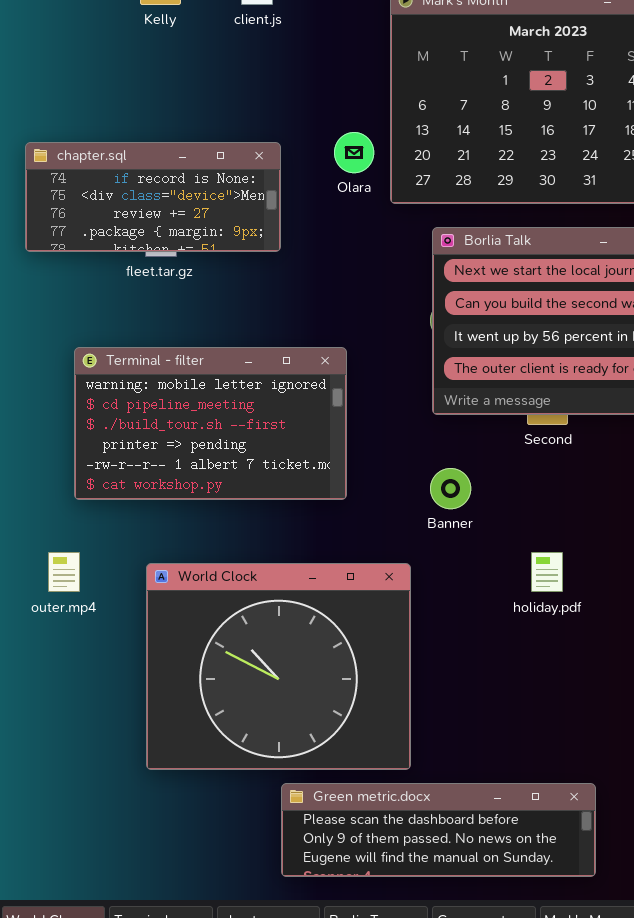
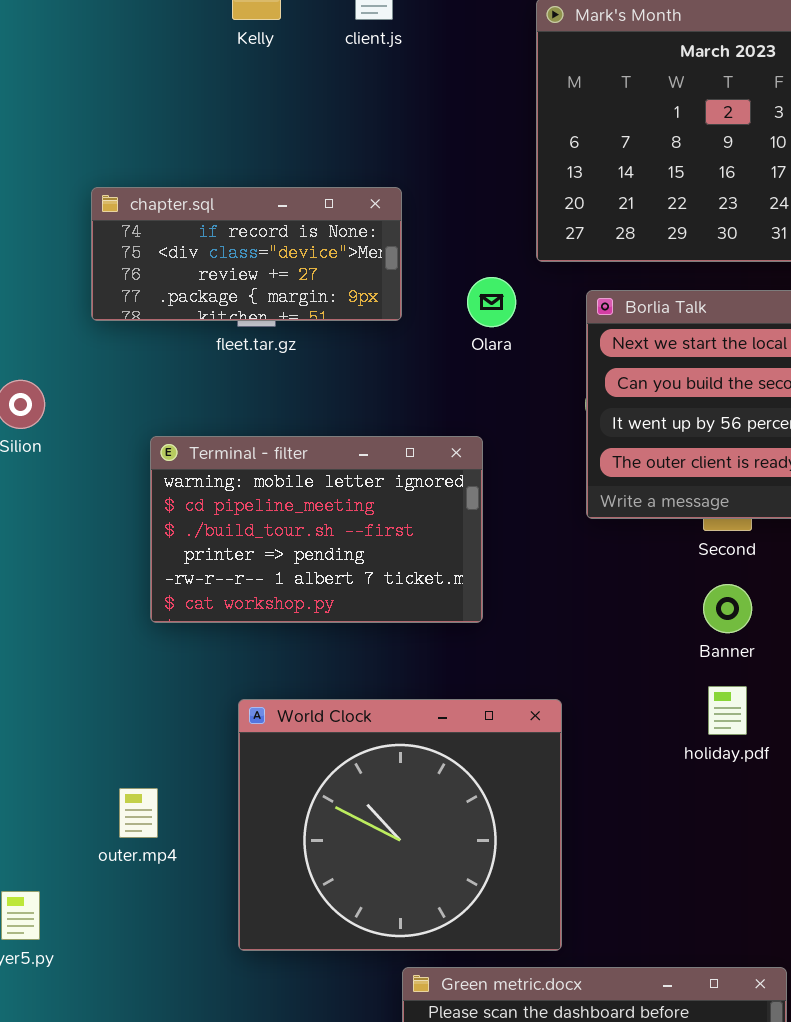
Olara: [334,132,374,173] -> [467,277,516,327], moved
Banner: [430,468,471,509] -> [703,584,752,633], moved
outer.mp4: [48,552,80,592] -> [119,788,158,838], moved

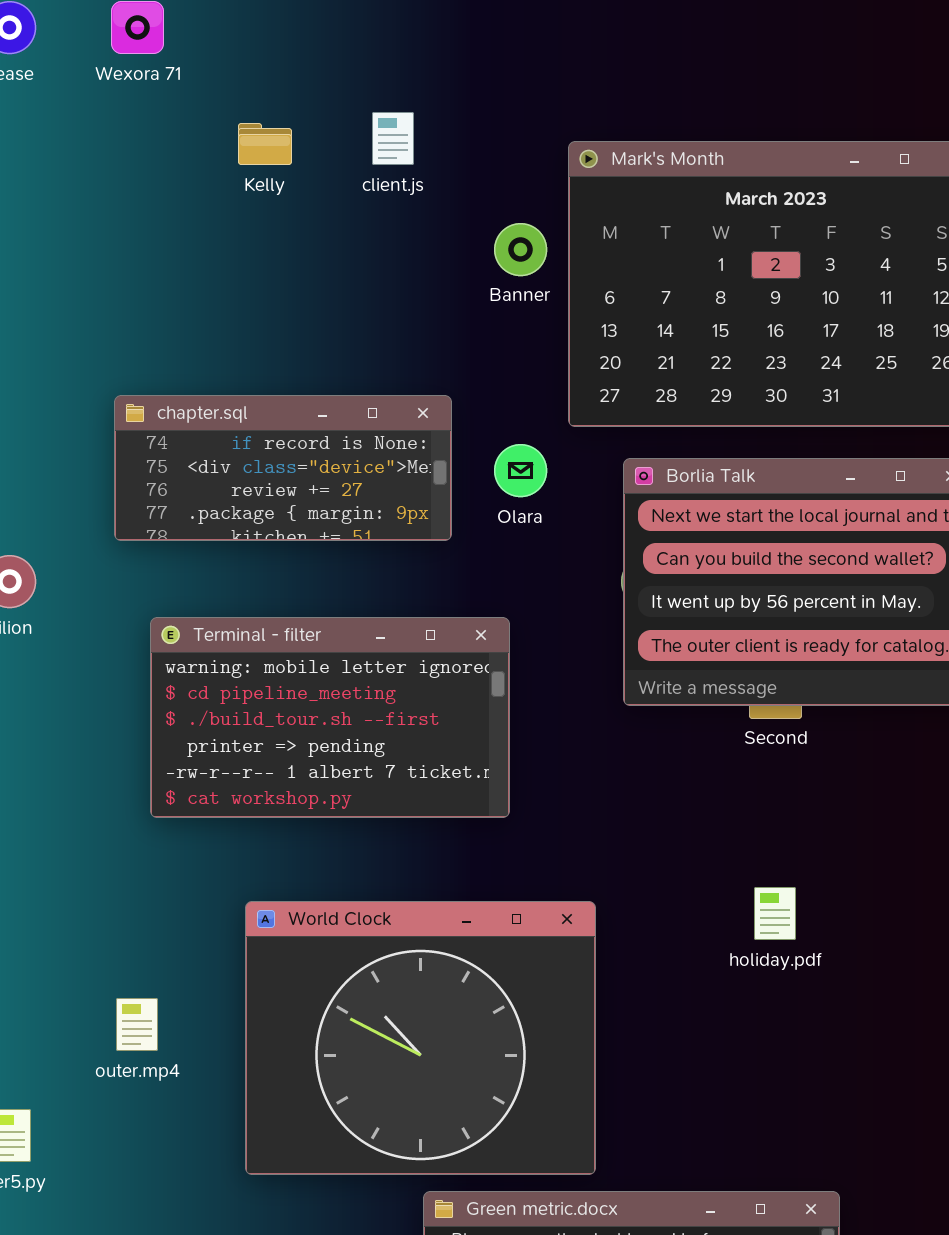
chapter.sql: [91,187,402,321] -> [114,395,452,541], moved
Banner: [703,584,752,633] -> [494,223,547,276], moved

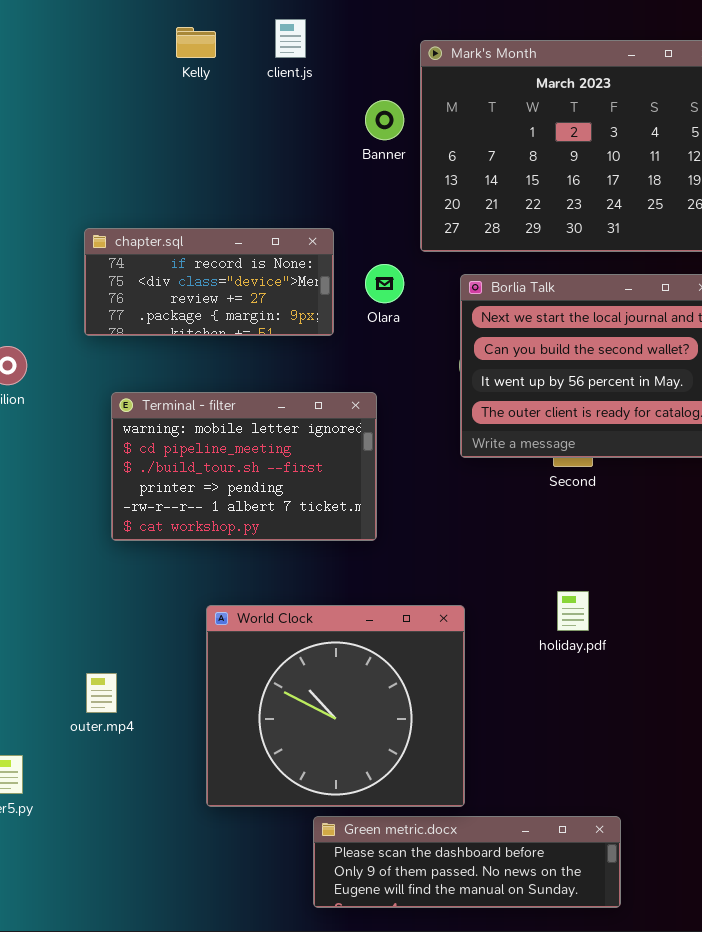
World Clock: [245,901,596,1175] -> [206,605,465,807], moved

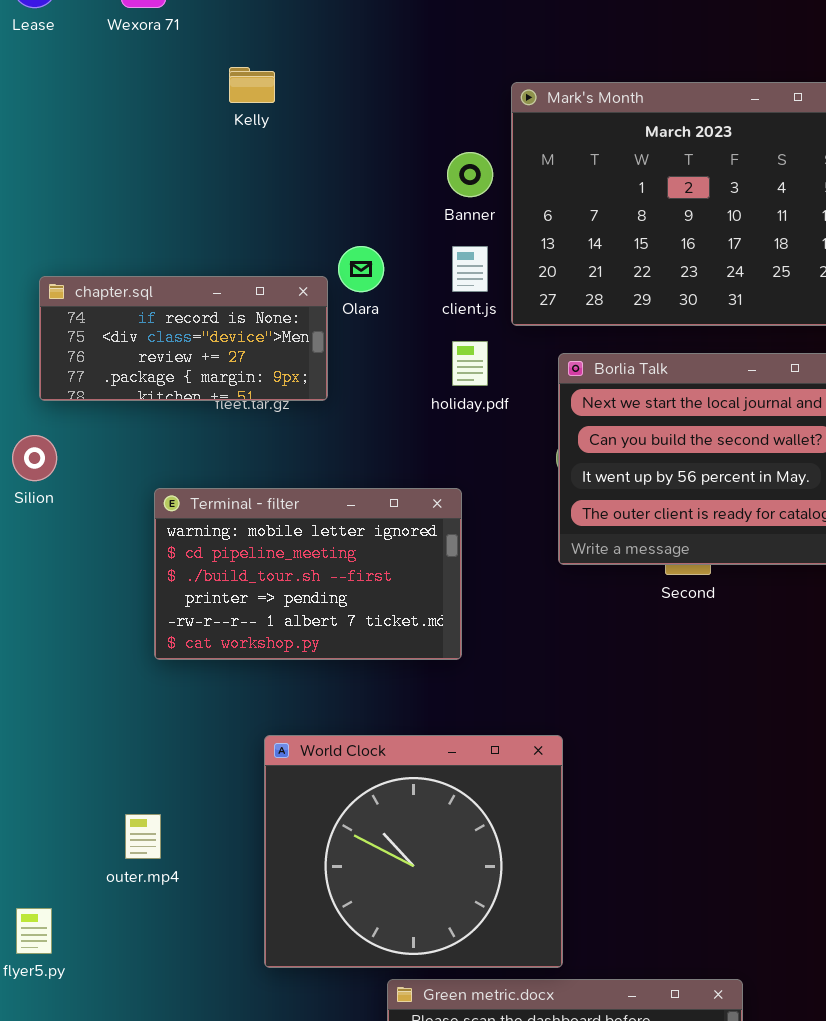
client.js: [275,19,306,58] -> [452,246,488,292], moved
chapter.sql: [84,228,334,336] -> [39,276,328,401], moved
Olara: [365,264,404,303] -> [338,246,384,292], moved
holiday.pdf: [557,591,589,631] -> [452,341,488,386], moved

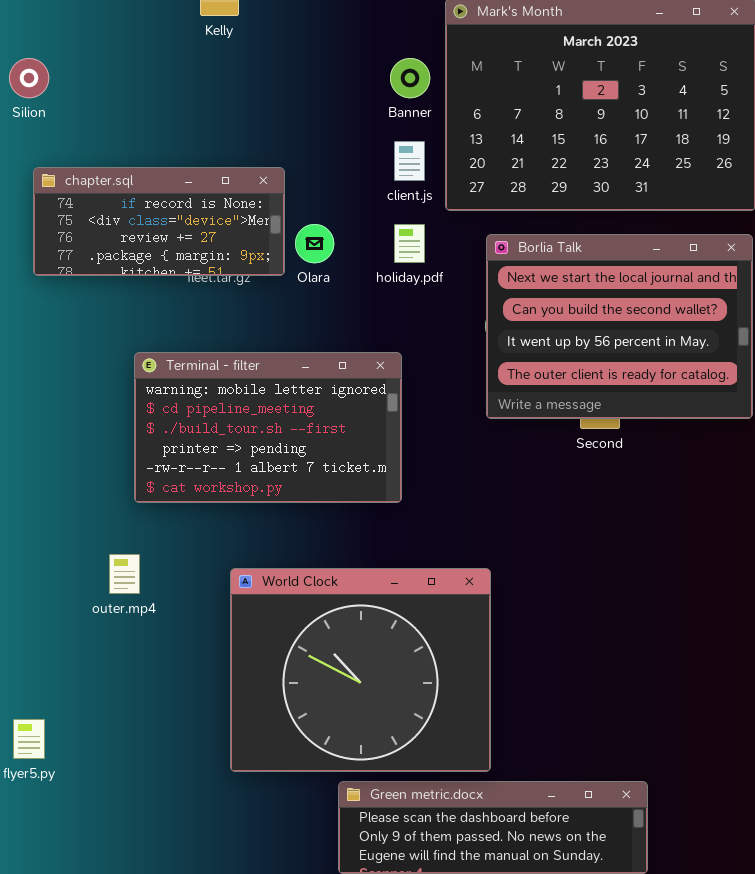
Olara: [338,246,384,292] -> [295,224,334,263], moved
Silion: [12,435,57,481] -> [9,58,49,98], moved
outer.mp4: [125,814,161,859] -> [109,554,140,594], moved

